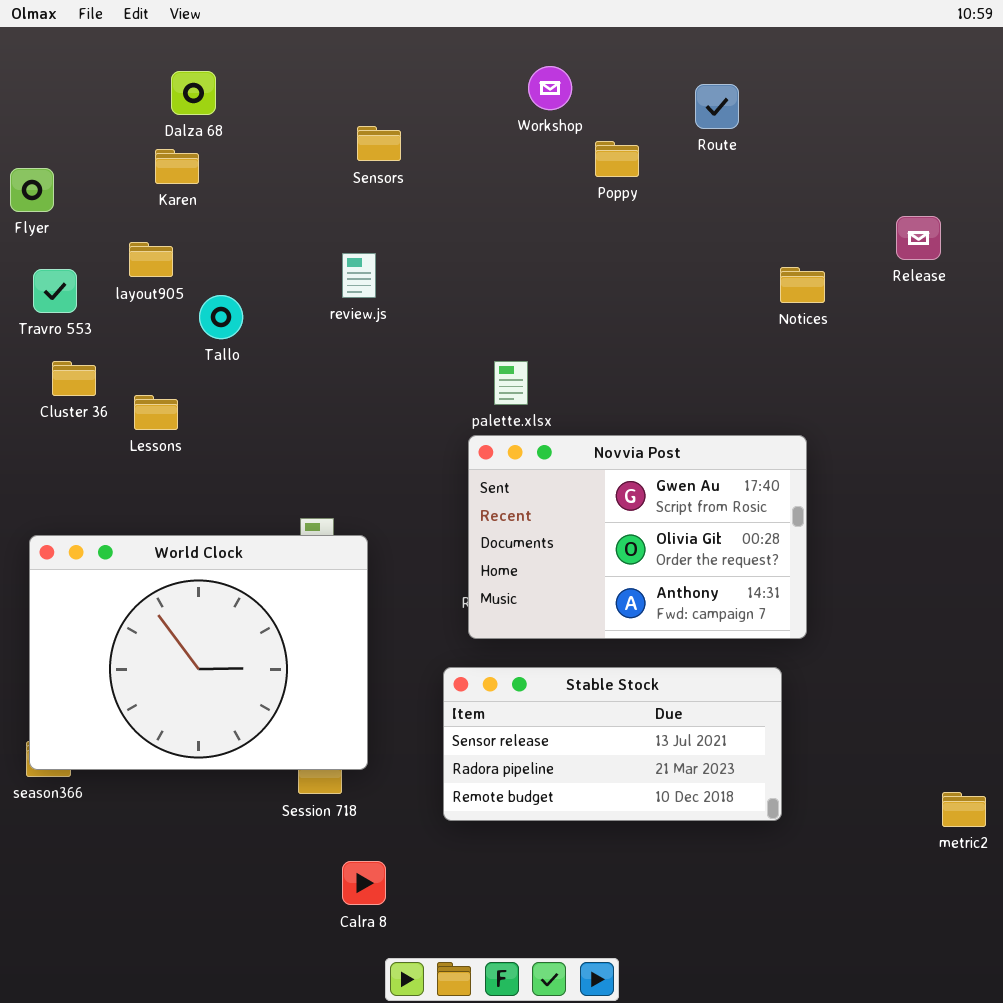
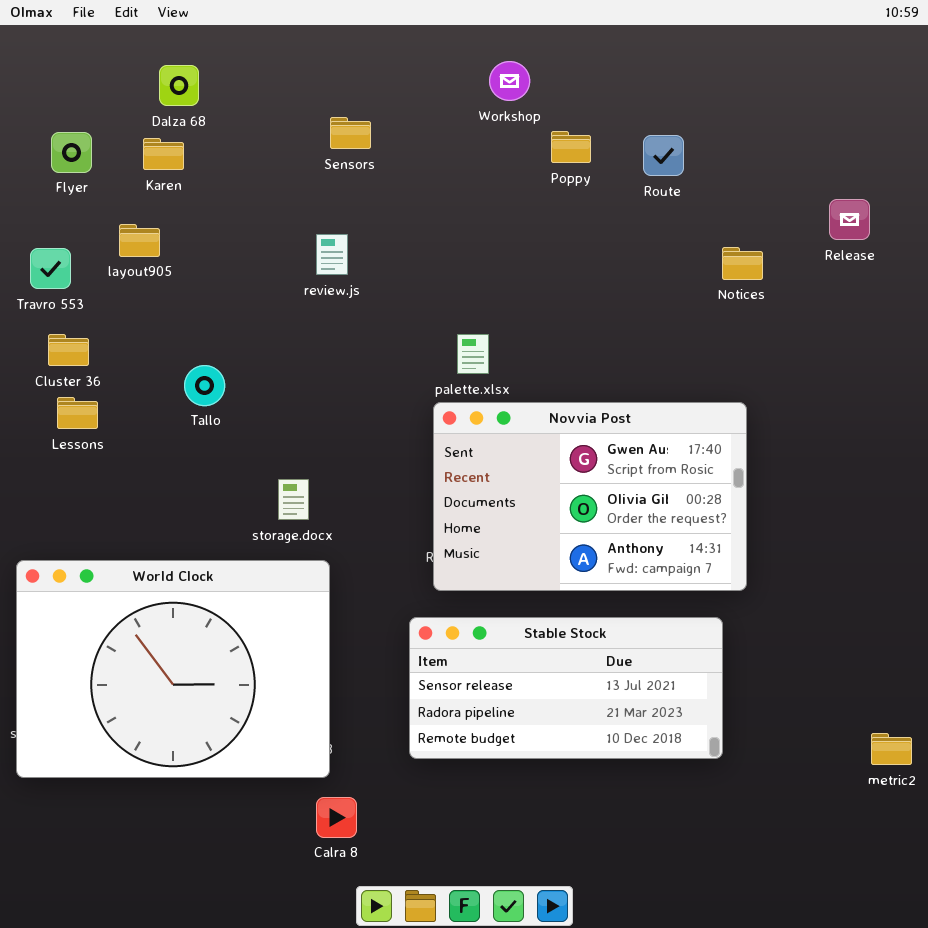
Route: [695,84,739,129] -> [643,135,684,176], moved
Flyer: [10,168,54,212] -> [51,132,92,173], moved
Tallo: [199,295,243,339] -> [184,365,225,406], moved
Lessons: [134,395,178,430] -> [57,397,98,429], moved
World Clock: [29,535,368,770] -> [16,560,330,778], moved

